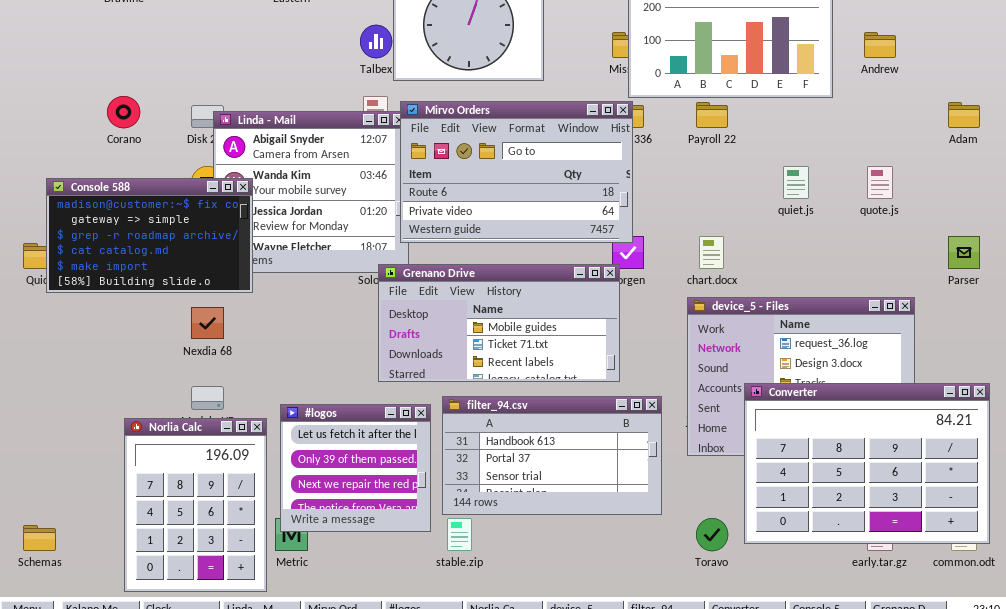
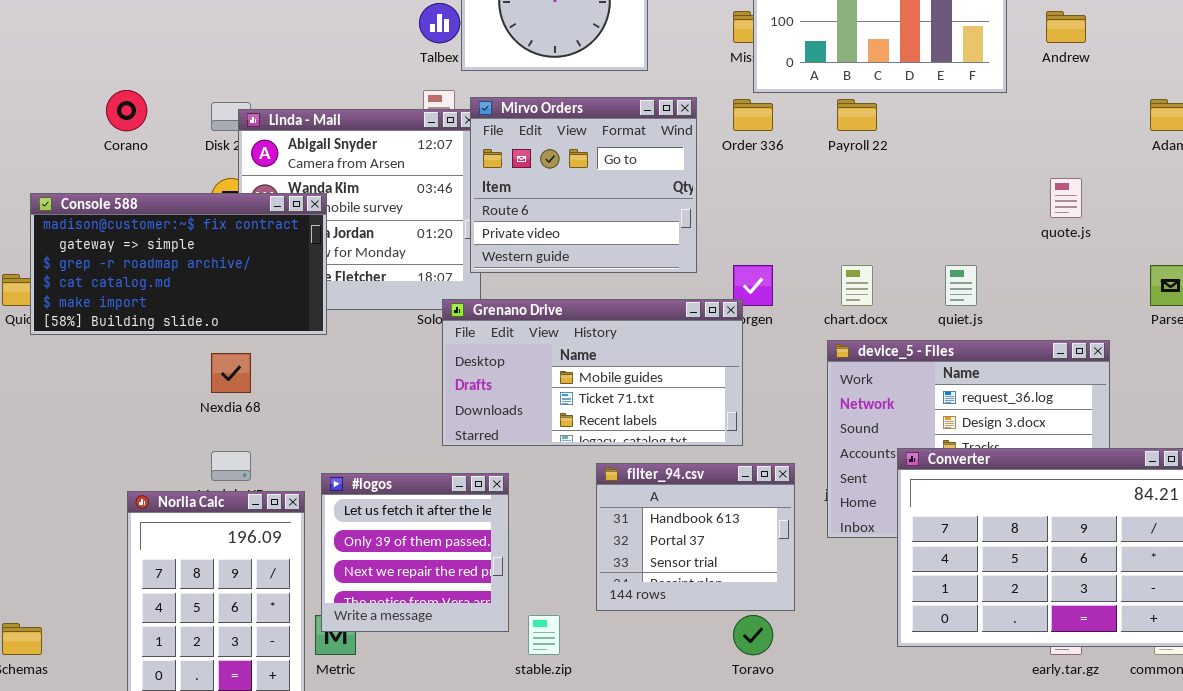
Mirvo Orders: [400,101,633,243] -> [470,97,697,273], resized
quiet.js: [783,166,809,199] -> [945,265,977,306], moved
Console 588: [46,178,253,293] -> [30,193,327,335], resized
filter_94.csv: [442,396,662,515] -> [596,463,795,611], resized
Toravo: [696,518,728,551] -> [733,615,773,655], moved

